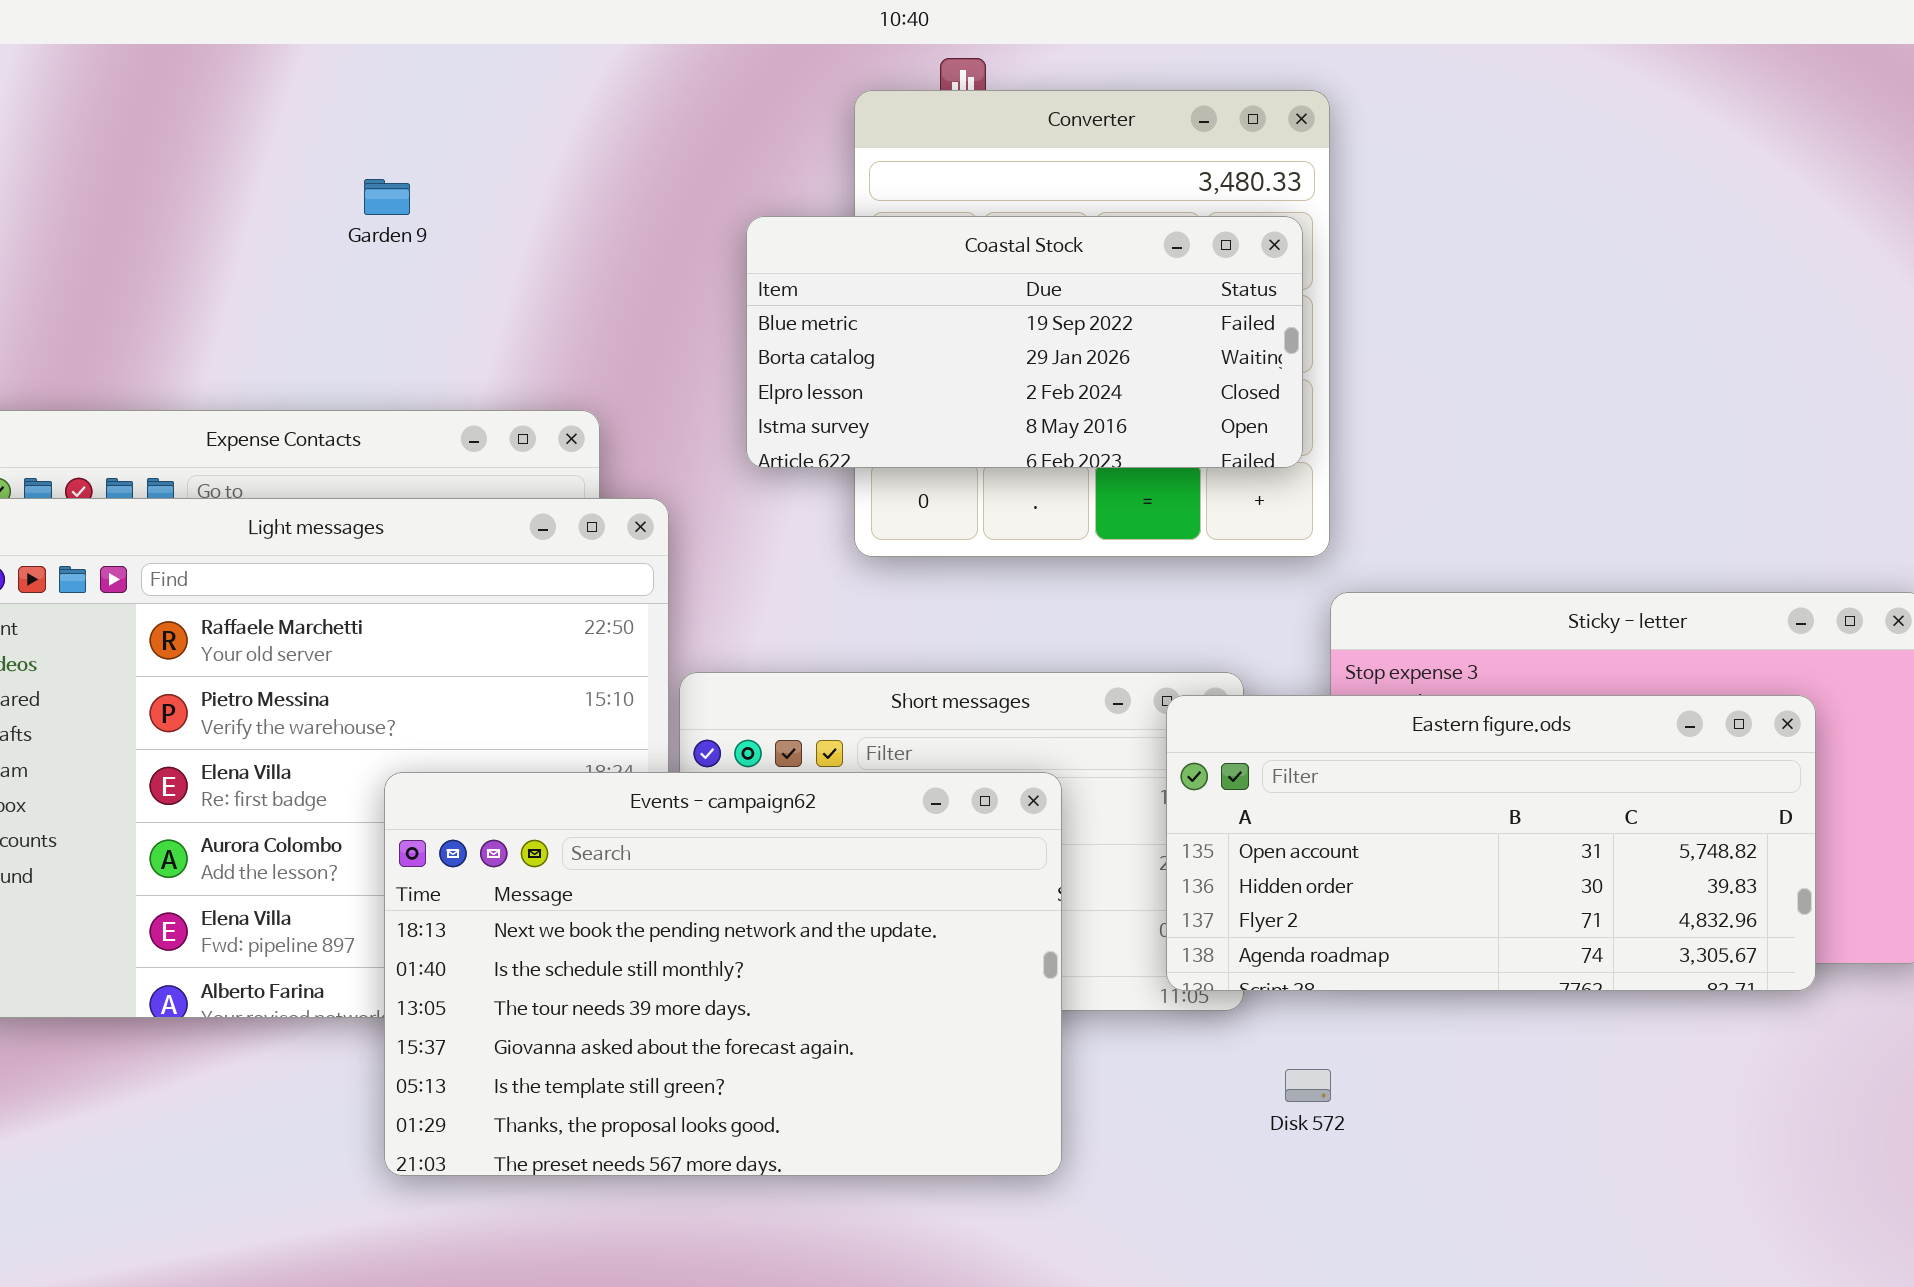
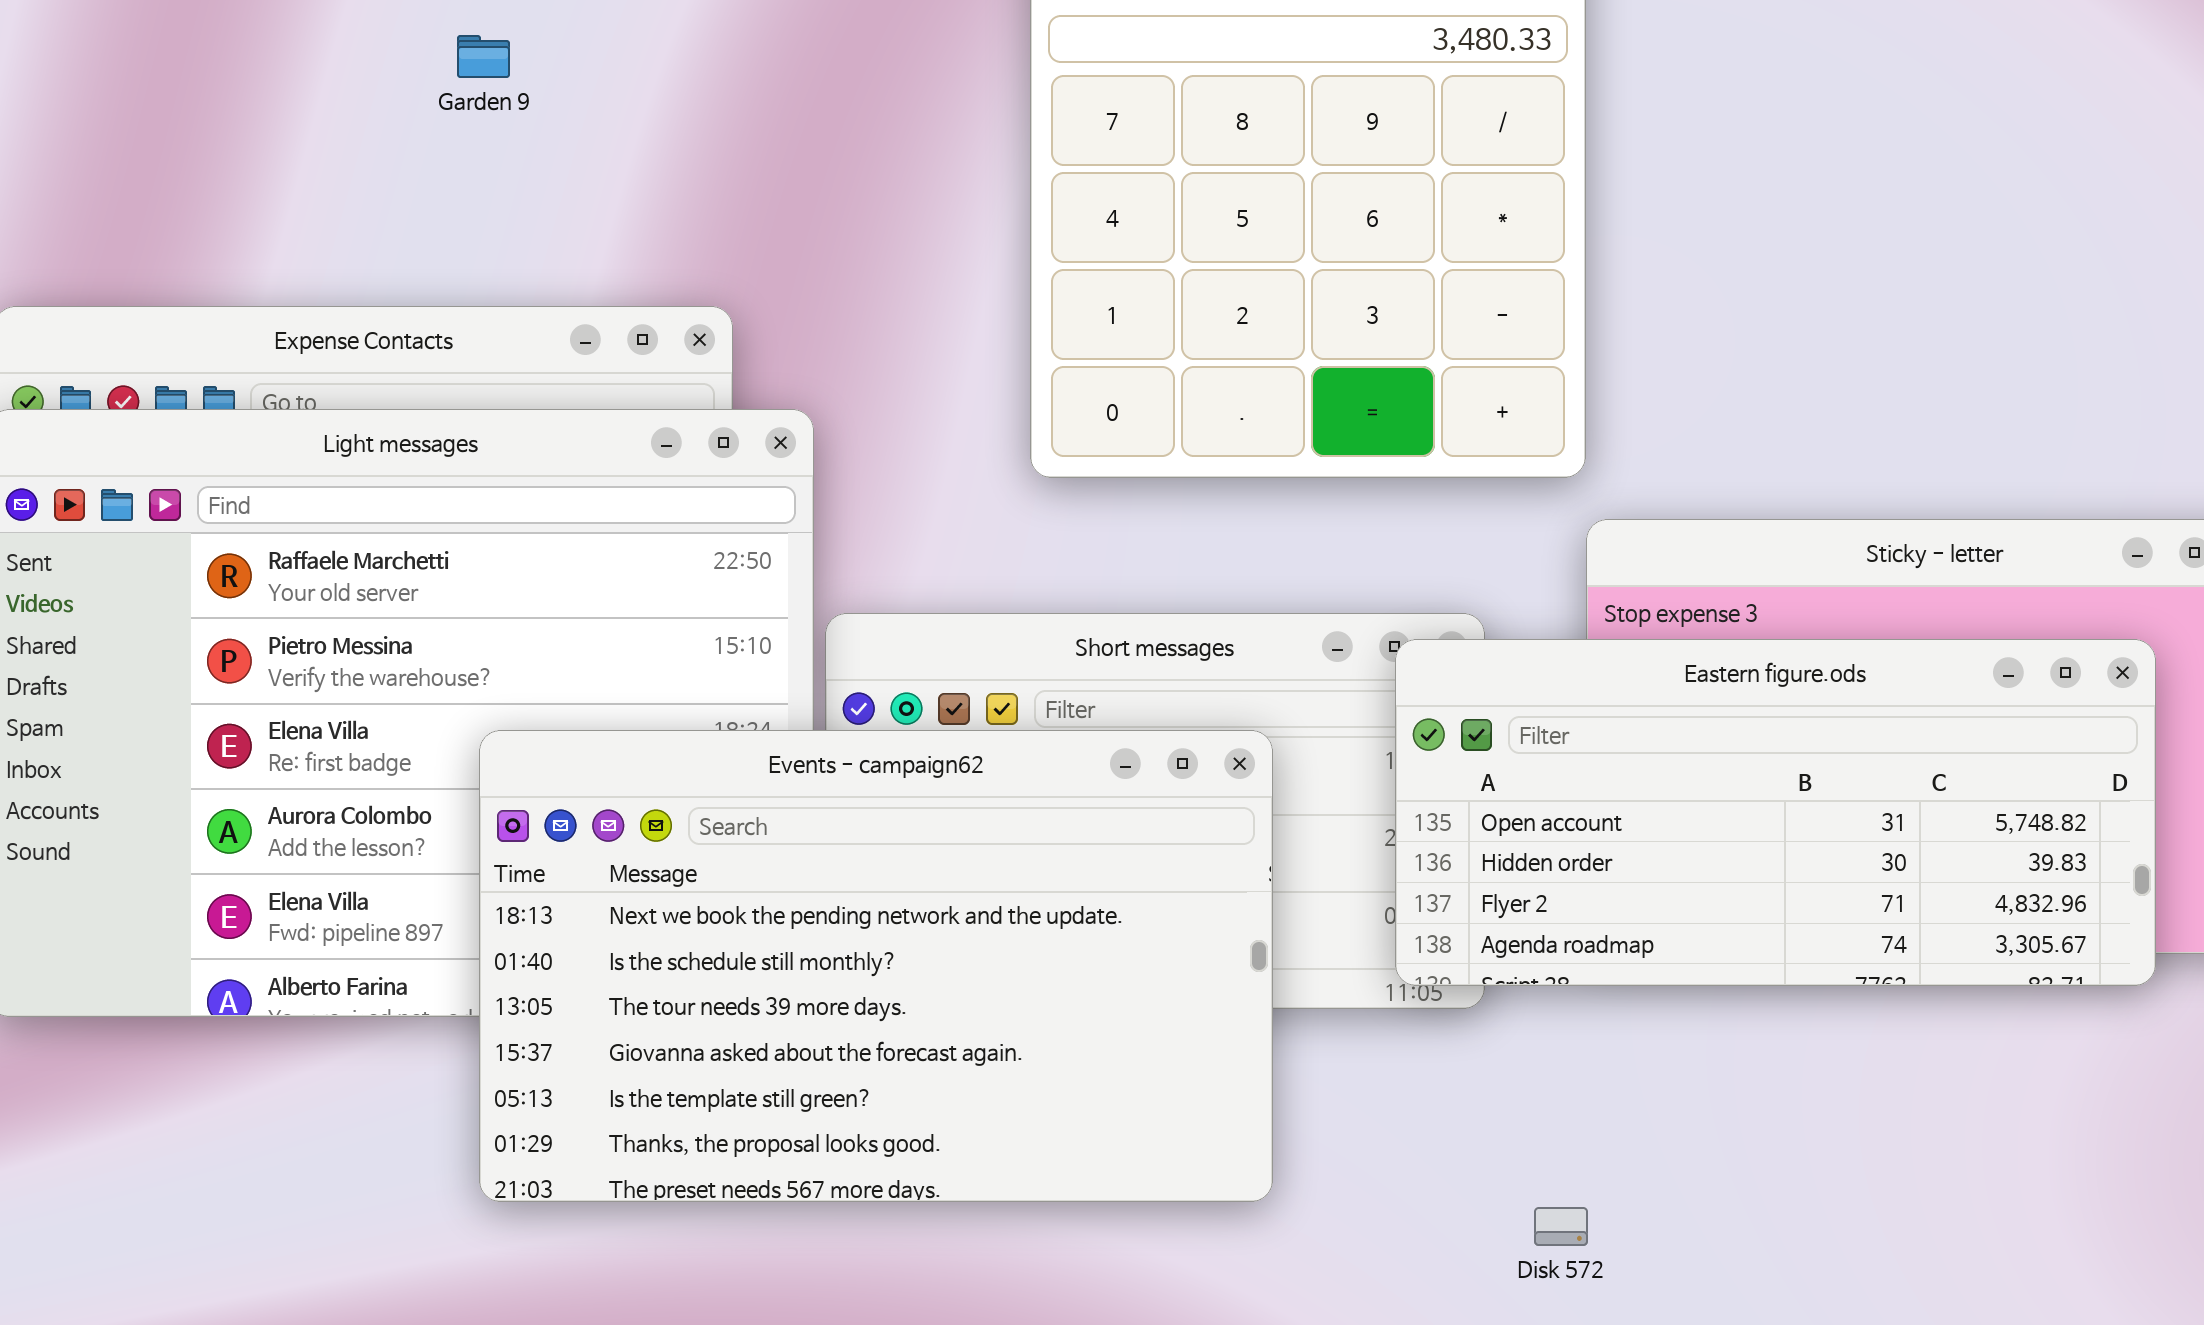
Coastal Stock: [746,216,1303,468] -> none, closed
Disk 572: [1285,1069,1331,1102] -> [1534,1207,1588,1246], moved

